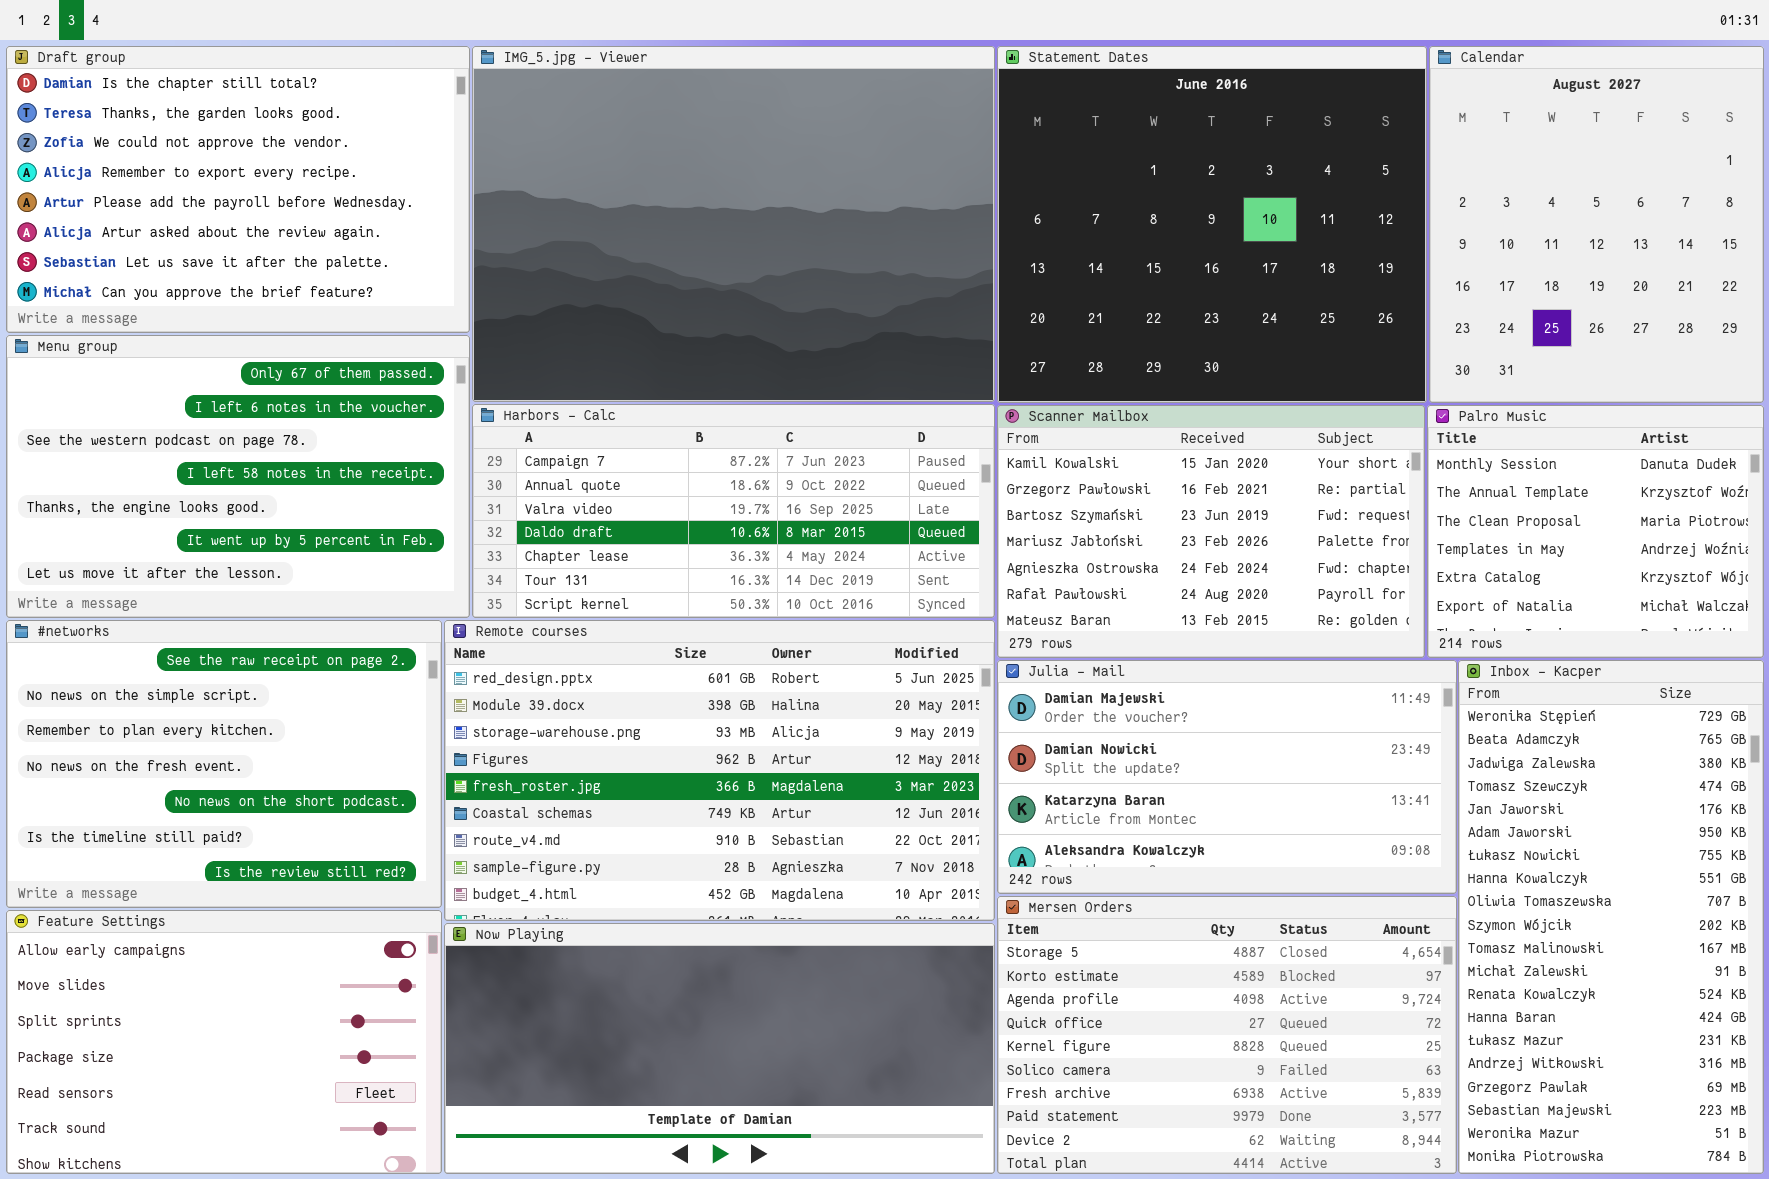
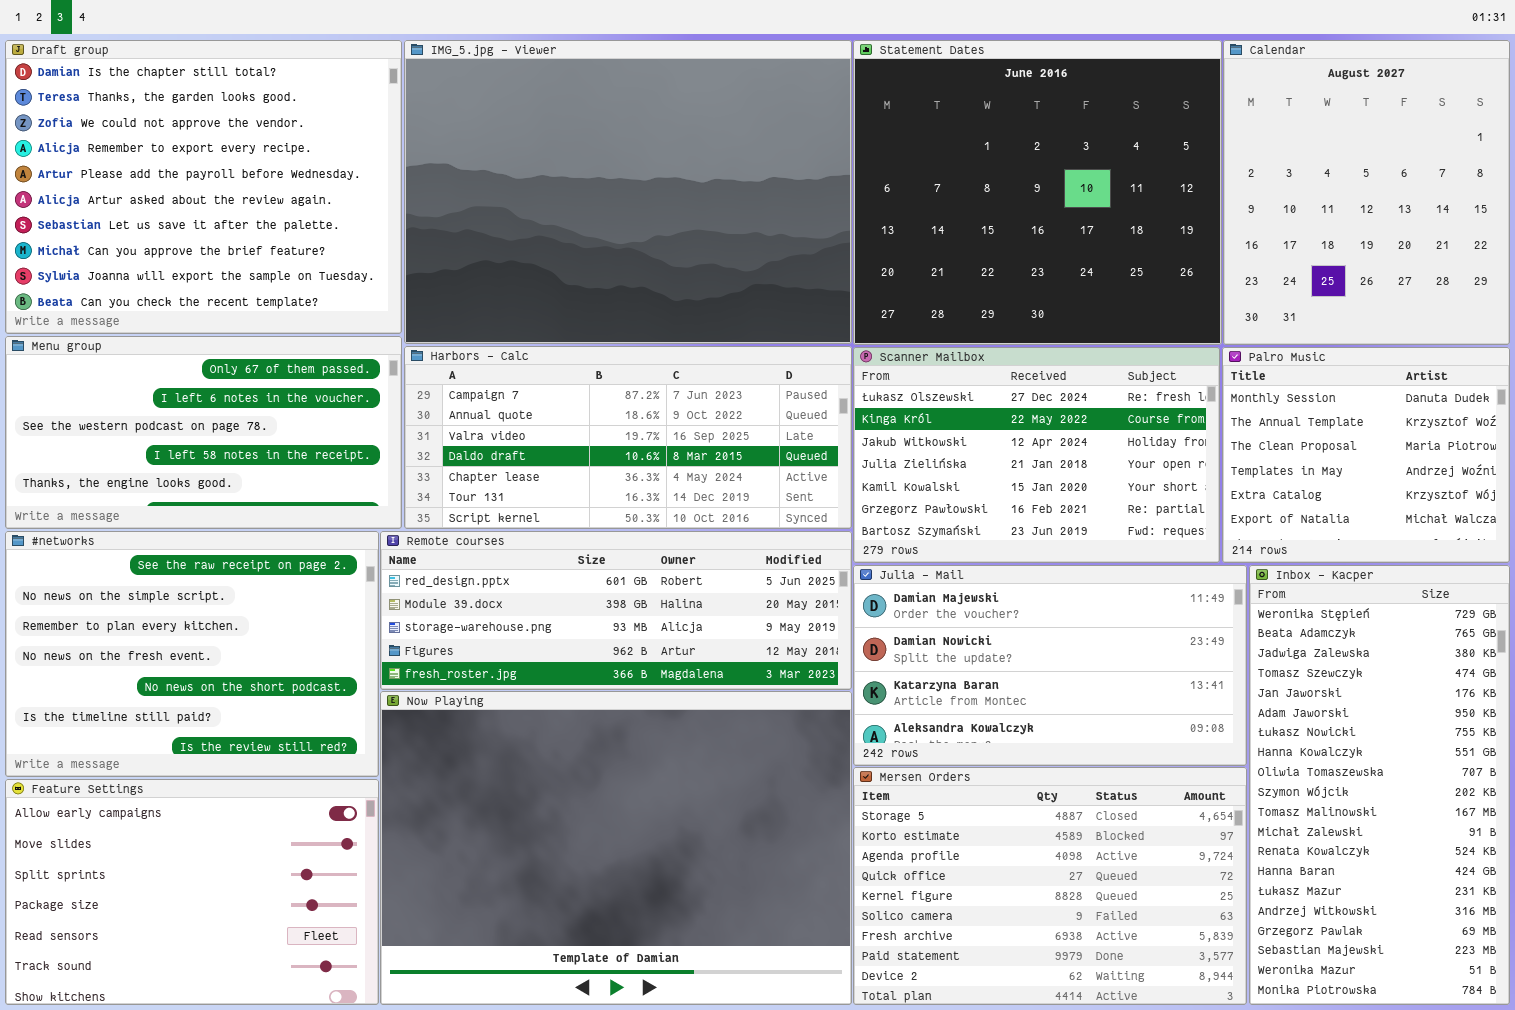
Draft group: [6,46,470,333] -> [5,40,402,334], resized
Menu group: [6,335,470,618] -> [5,336,402,529], resized
Scanner Mailbox: [997,405,1425,658] -> [853,347,1220,563], scrolled up 4 rows
Remote courses: [444,620,995,921] -> [380,531,852,690], resized
Now Playing: [444,923,995,1174] -> [380,691,852,1005], resized

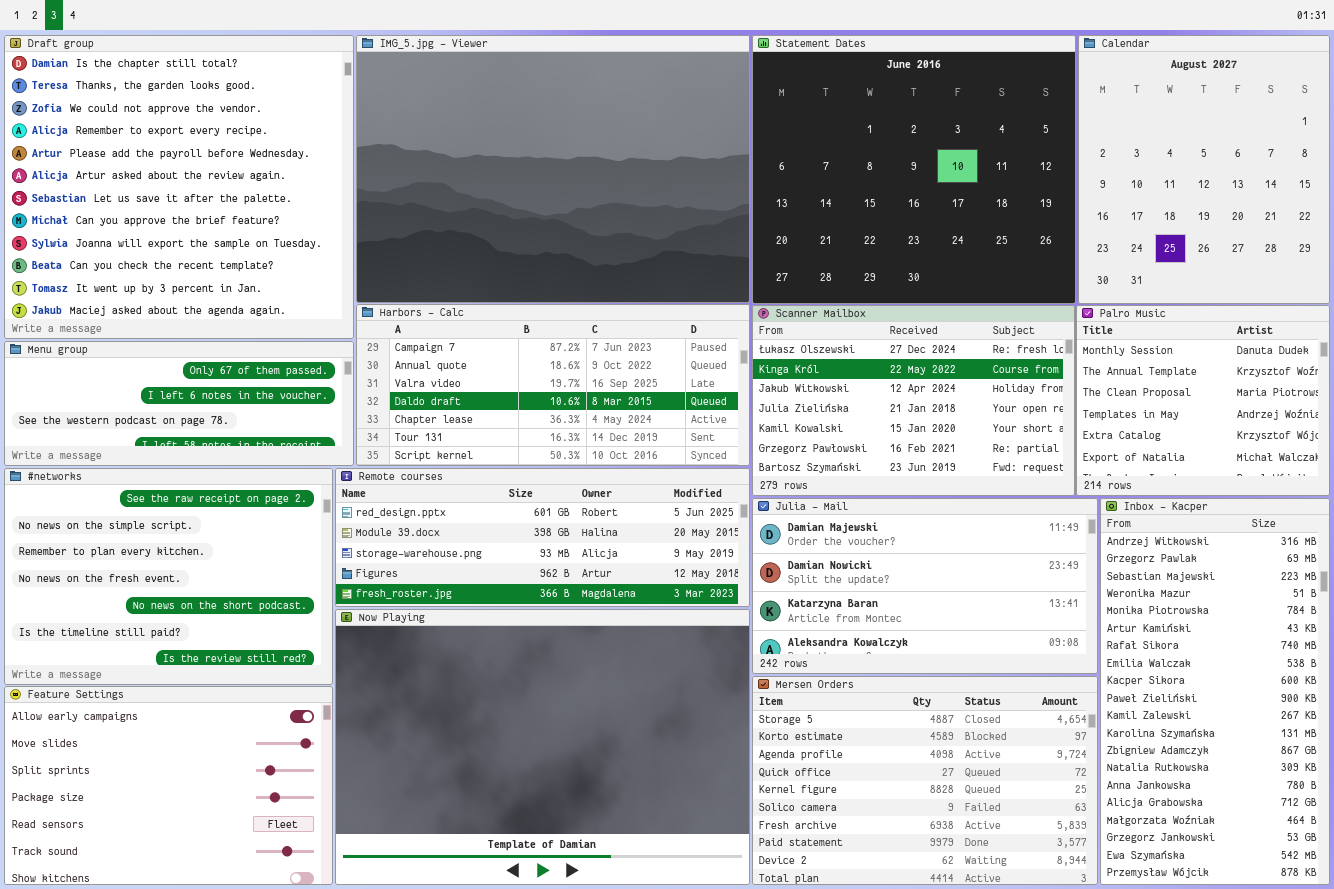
Draft group: [5,40,402,334] -> [4,35,354,339], resized
Menu group: [5,336,402,529] -> [4,341,354,466], resized
Inbox - Kacper: [1249,565,1510,1005] -> [1100,498,1330,885], scrolled down 15 rows

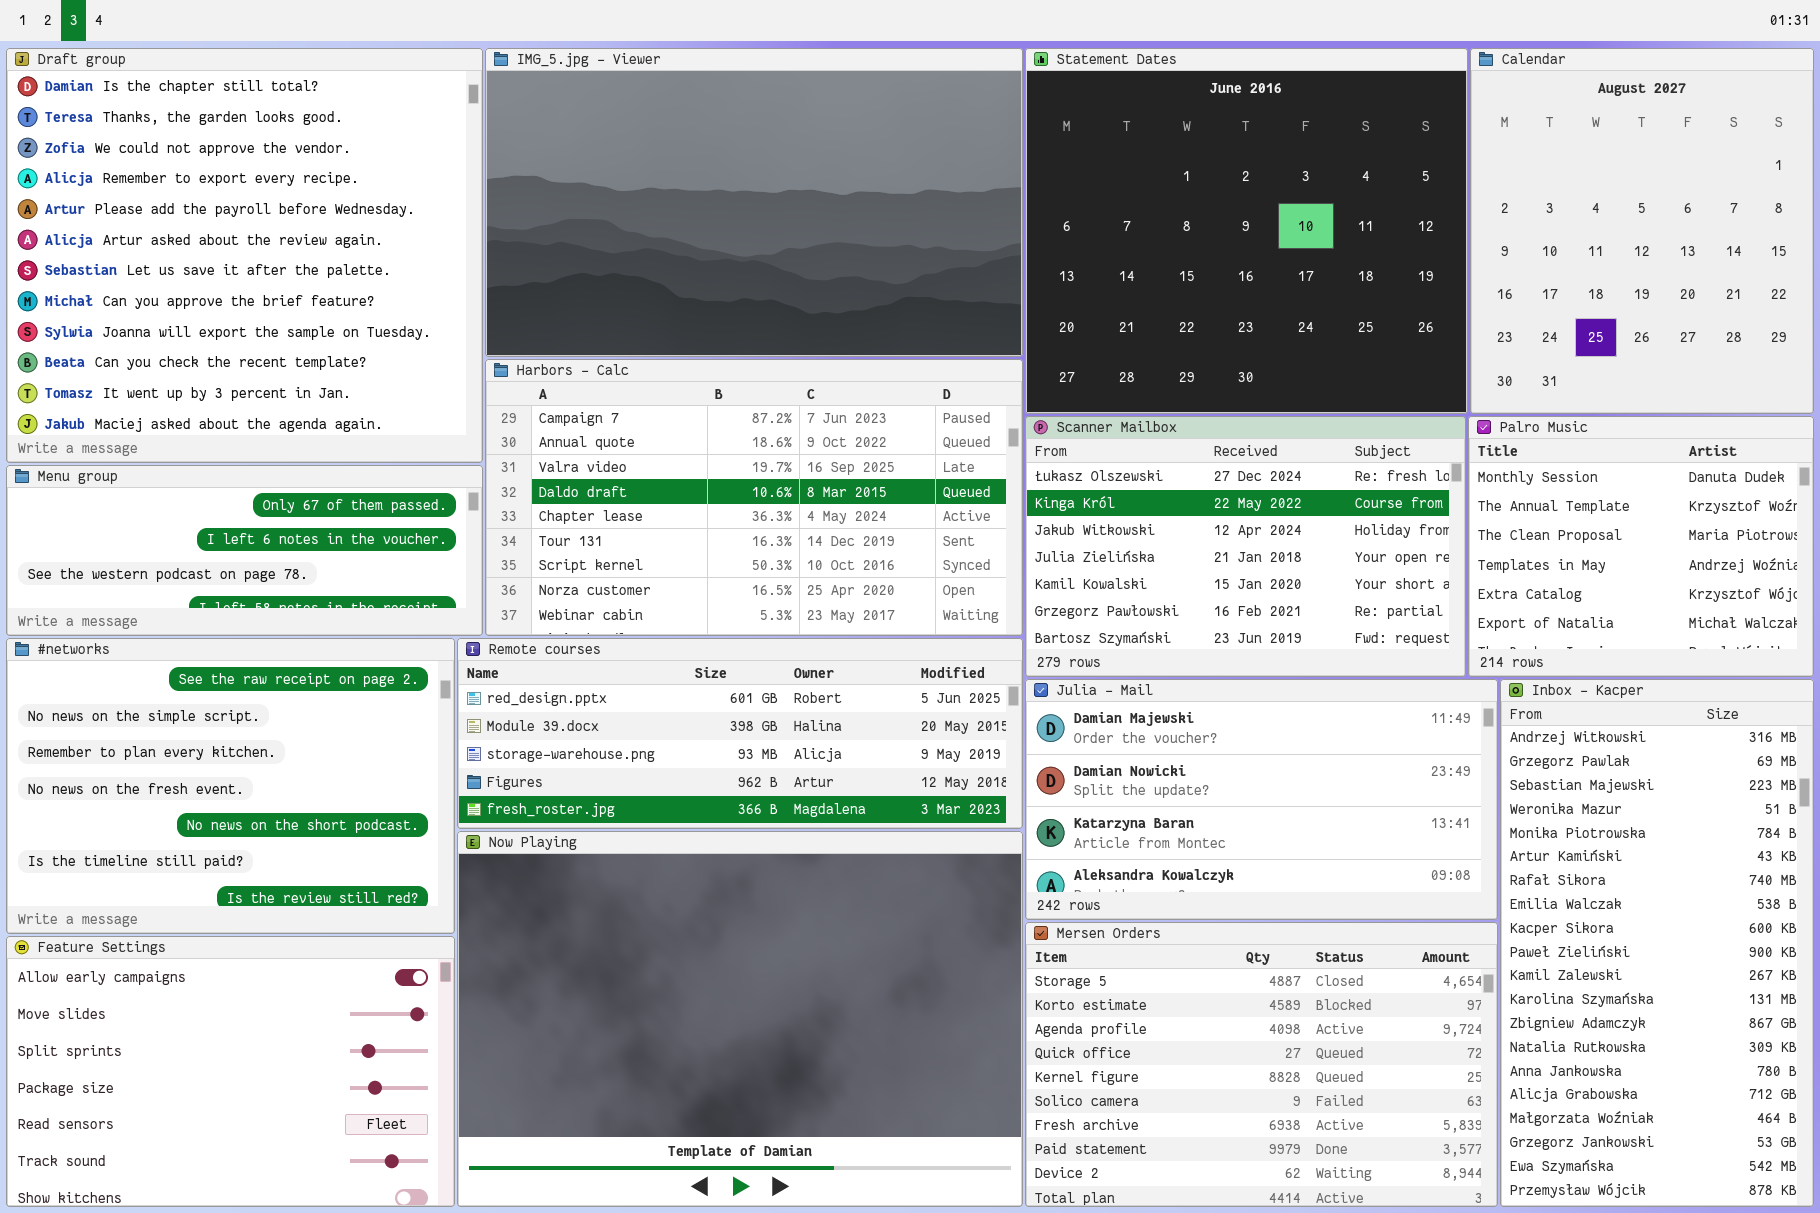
IMG_5.jpg - Viewer: [356,35,750,303] -> [485,48,1023,357], resized
Harbors - Calc: [356,304,750,466] -> [485,359,1023,636], resized

